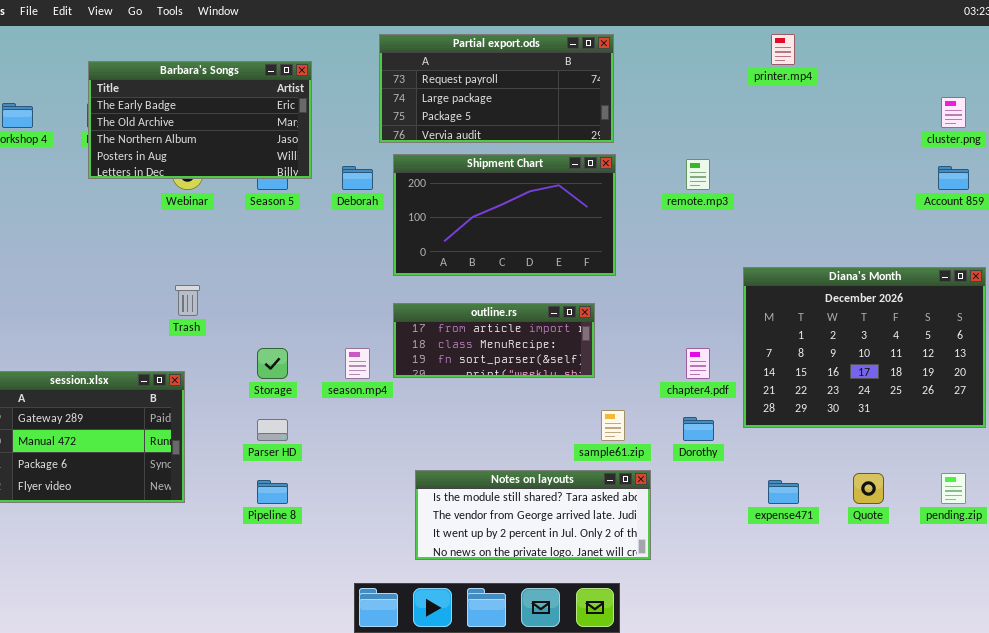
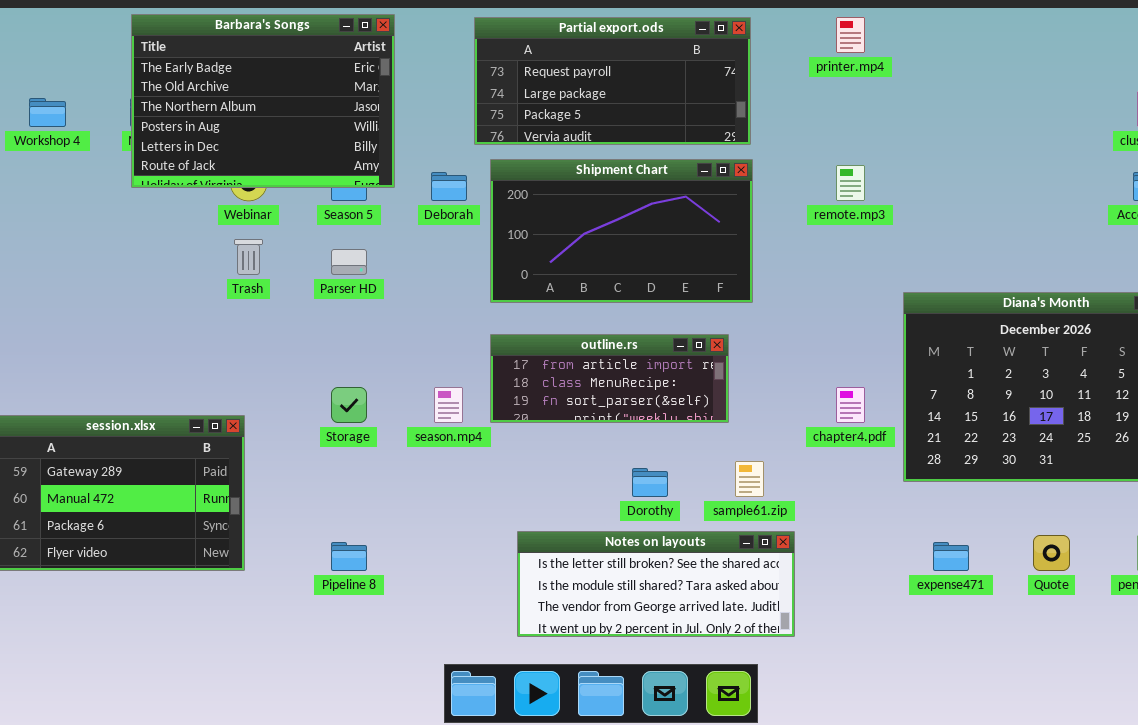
printer.mp4: [771,34,795,65] -> [836,17,865,53], moved
Barbara's Songs: [88,61,312,179] -> [131,14,395,188], resized
Trash: [175,285,200,316] -> [234,239,263,275], moved
Dorothy: [683,417,714,441] -> [632,468,668,497], moved
Parser HD: [257,419,288,441] -> [331,249,367,275], moved
Notes on layouts: [415,470,651,560] -> [517,531,795,637], scrolled up 1 row

